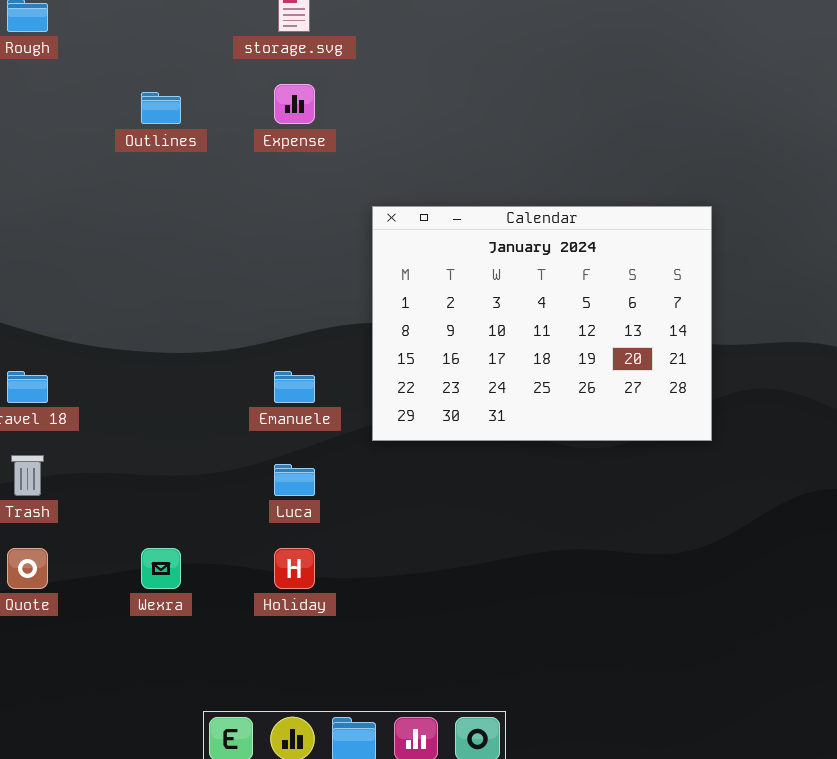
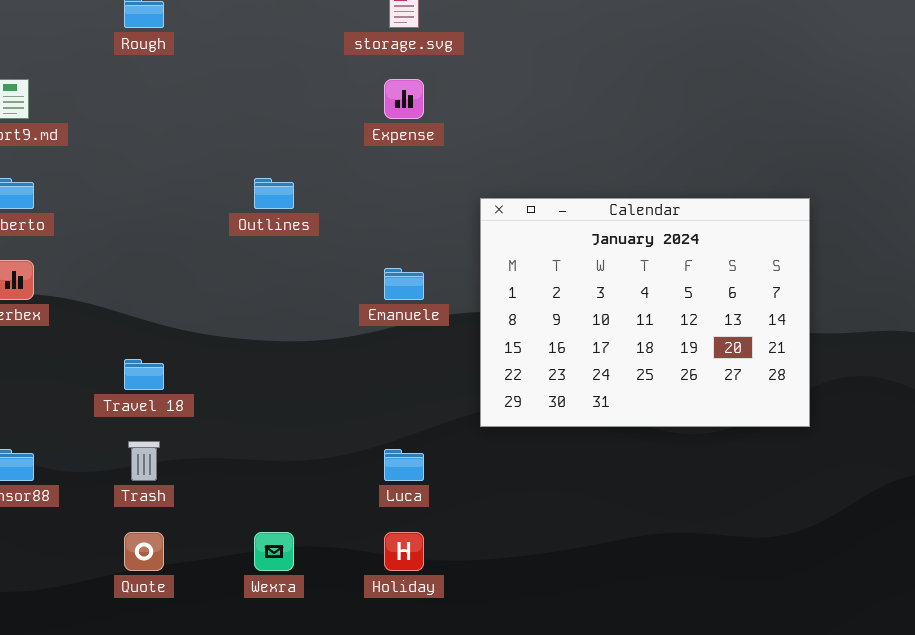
Outlines: [141,92,181,124] -> [254,178,294,209], moved
Emanuele: [274,371,315,403] -> [384,268,424,300], moved

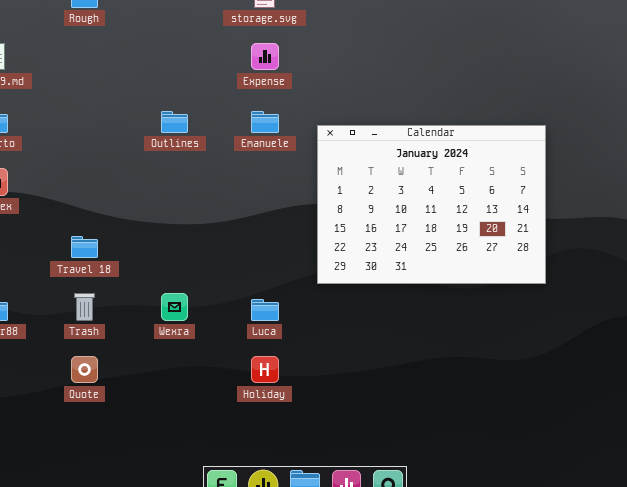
Emanuele: [384,268,424,300] -> [251,111,279,133], moved
Wexra: [254,532,294,571] -> [161,293,188,321], moved

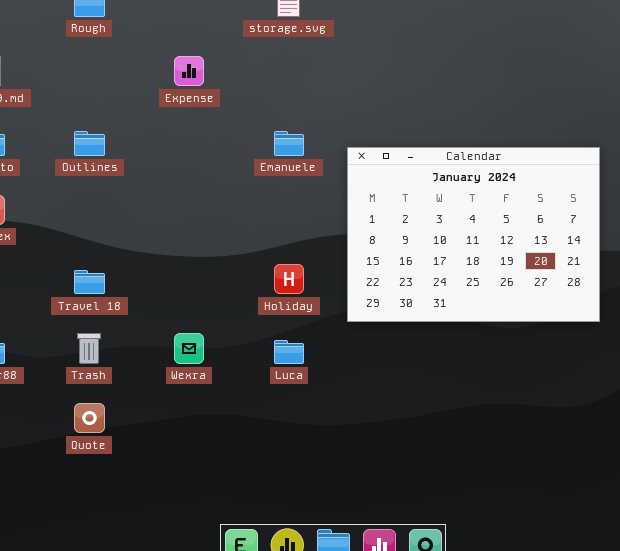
Expense: [251,43,279,70] -> [174,56,204,86], moved
Outlines: [161,111,188,133] -> [74,131,105,156], moved
Holiday: [251,356,279,383] -> [274,264,304,294], moved

